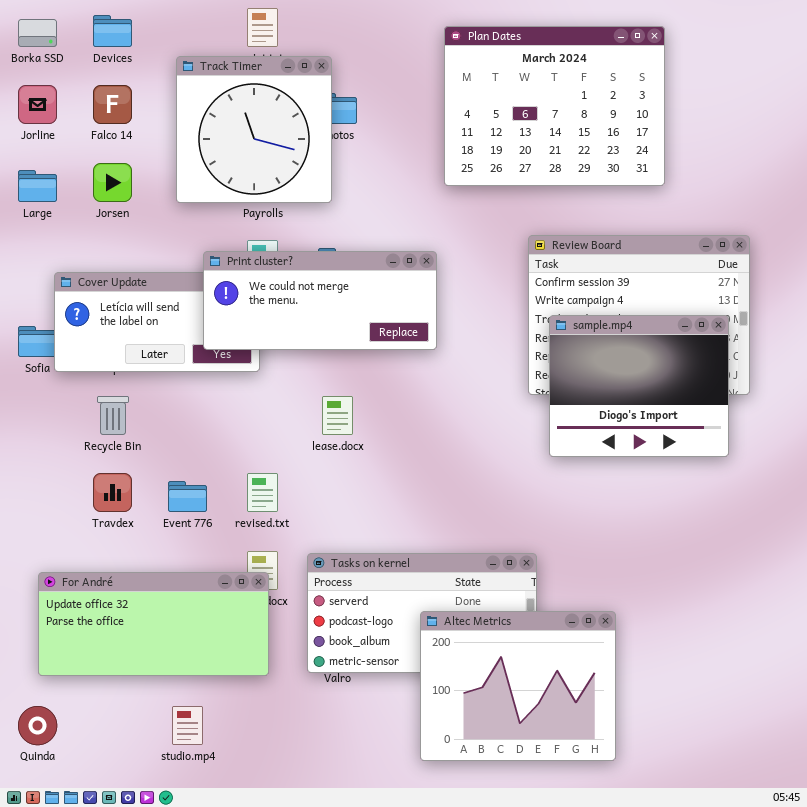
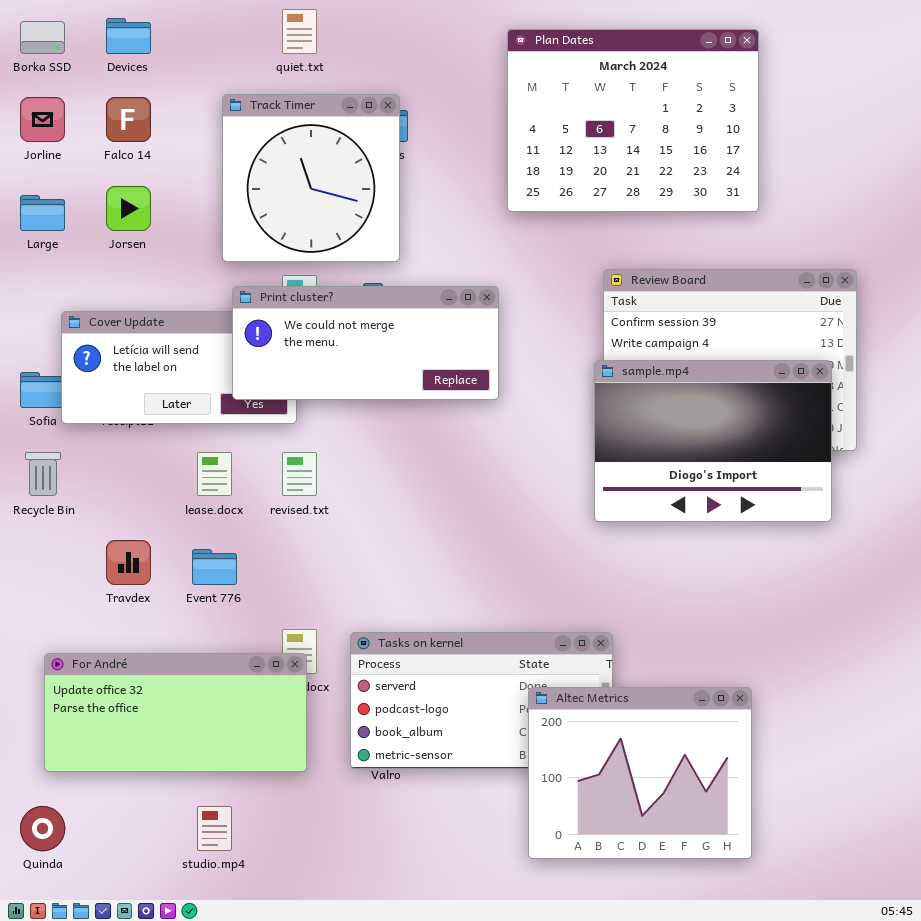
Track Timer: [176,56,332,203] -> [222,94,400,262], moved
sample.mp4: [549,315,729,457] -> [594,360,832,522], resized
Recycle Bin: [97,396,129,435] -> [25,452,61,496], moved
lease.docx: [322,396,353,435] -> [197,452,232,496], moved
revised.txt: [247,473,278,512] -> [282,452,317,496], moved
Altec Metrics: [420,611,616,761] -> [528,687,752,859], moved

